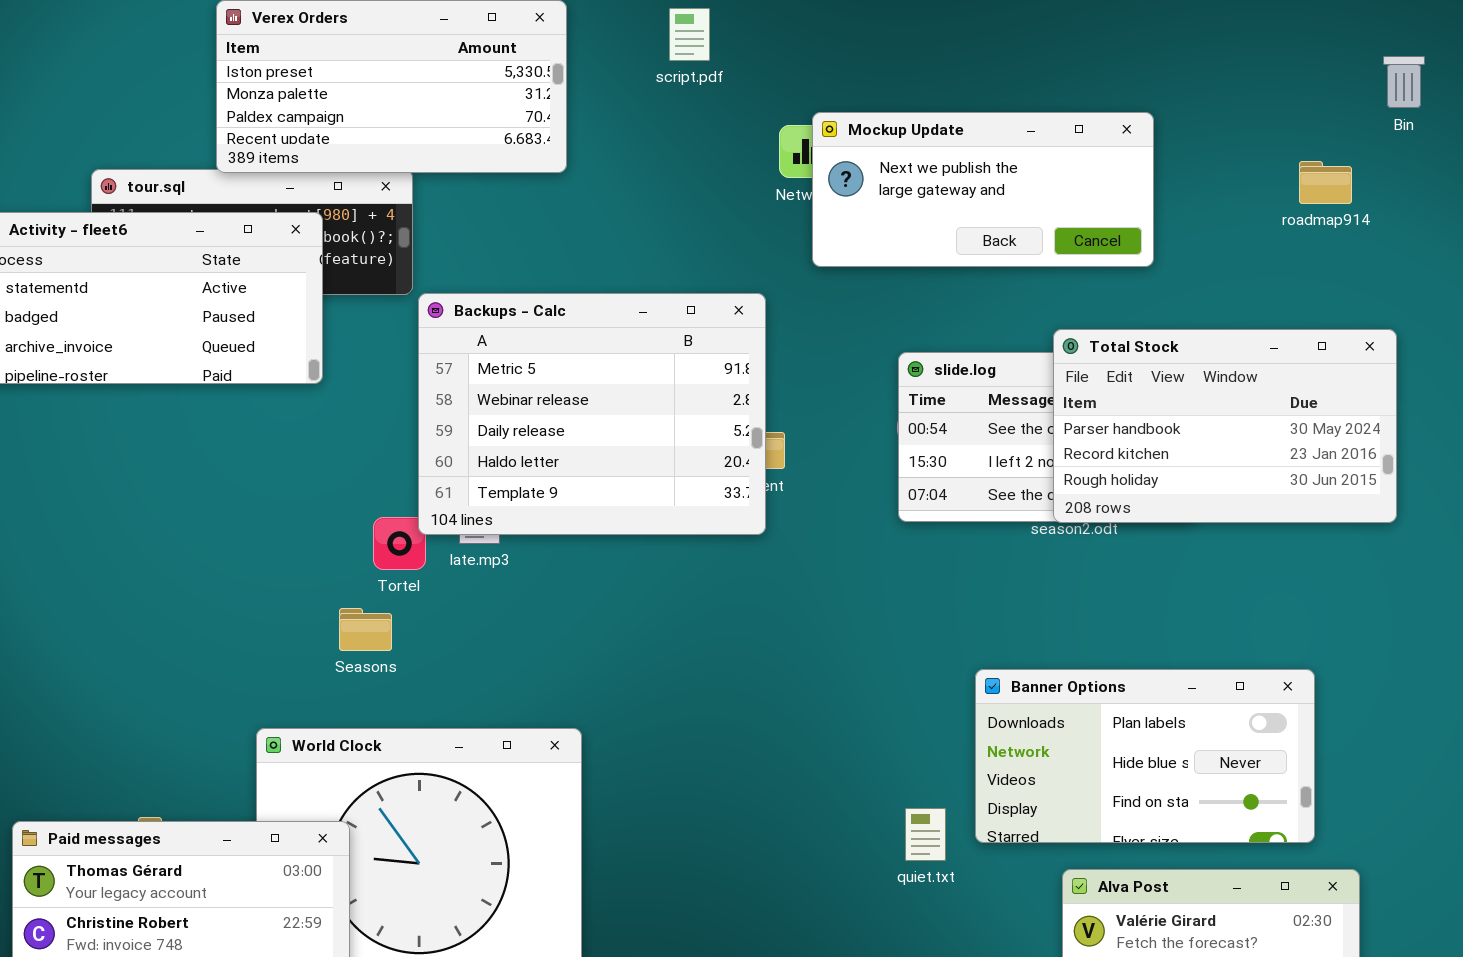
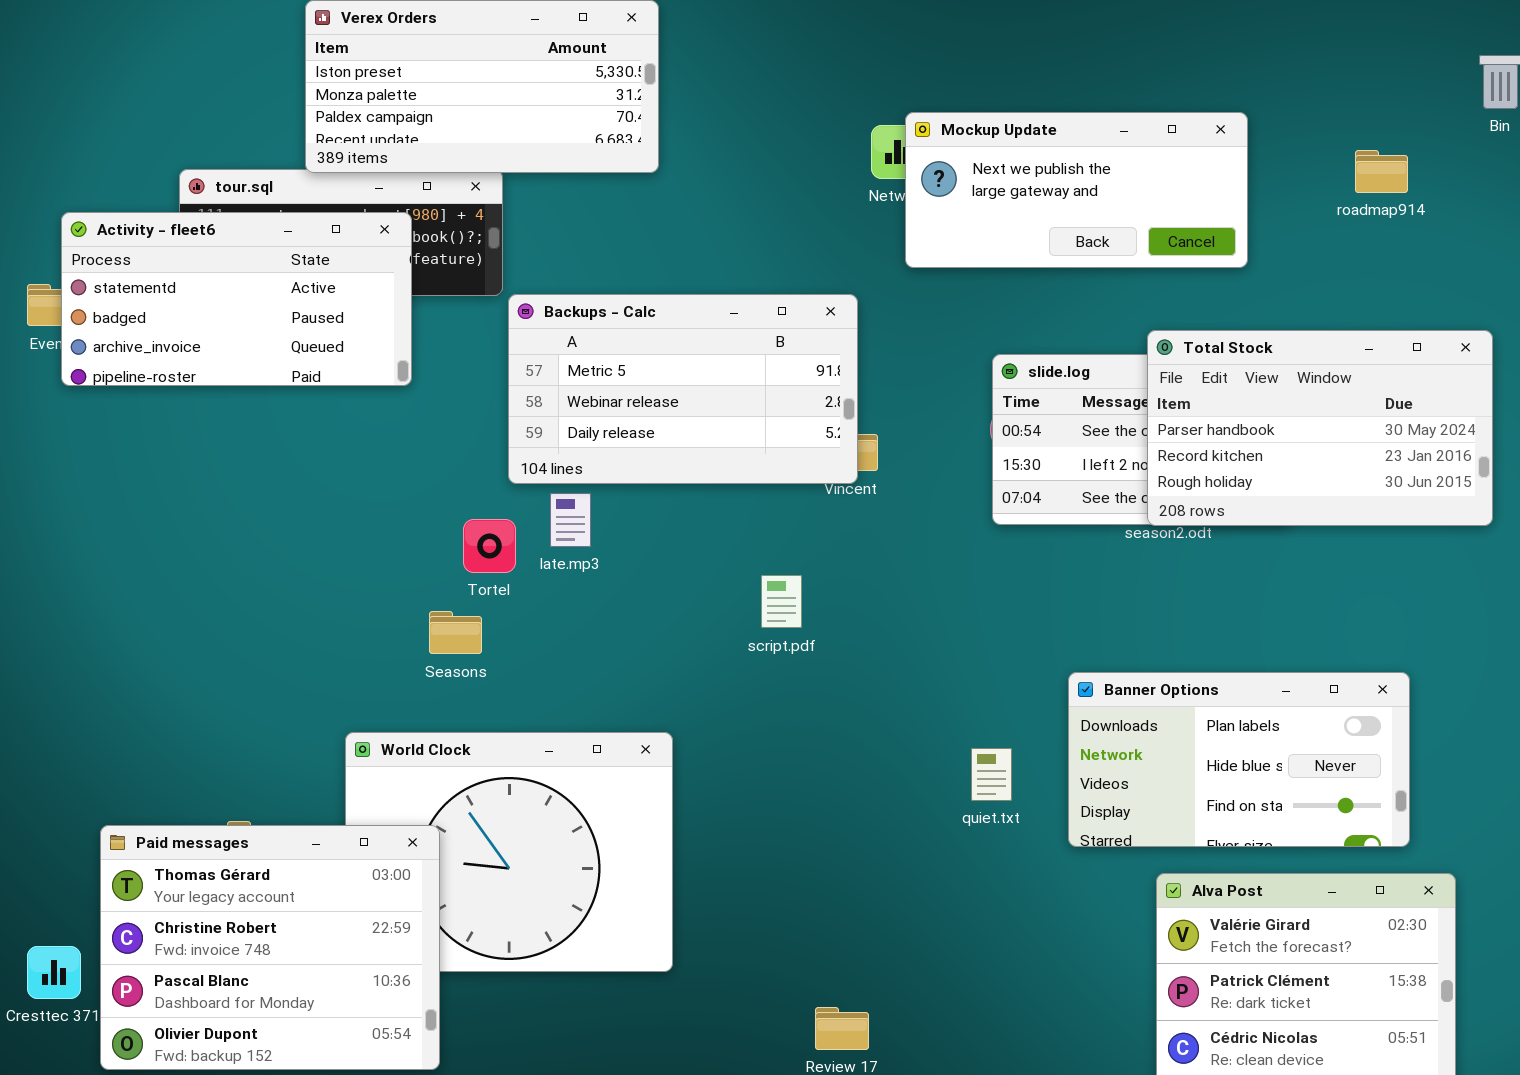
script.pdf: [669,8,710,61] -> [761,575,802,628], moved
roadmap914: [1299,161,1352,204] -> [1355,150,1408,193], moved
Backups - Calc: [418,293,766,535] -> [508,294,858,484], resized
quiet.txt: [905,808,946,861] -> [971,748,1012,801], moved

